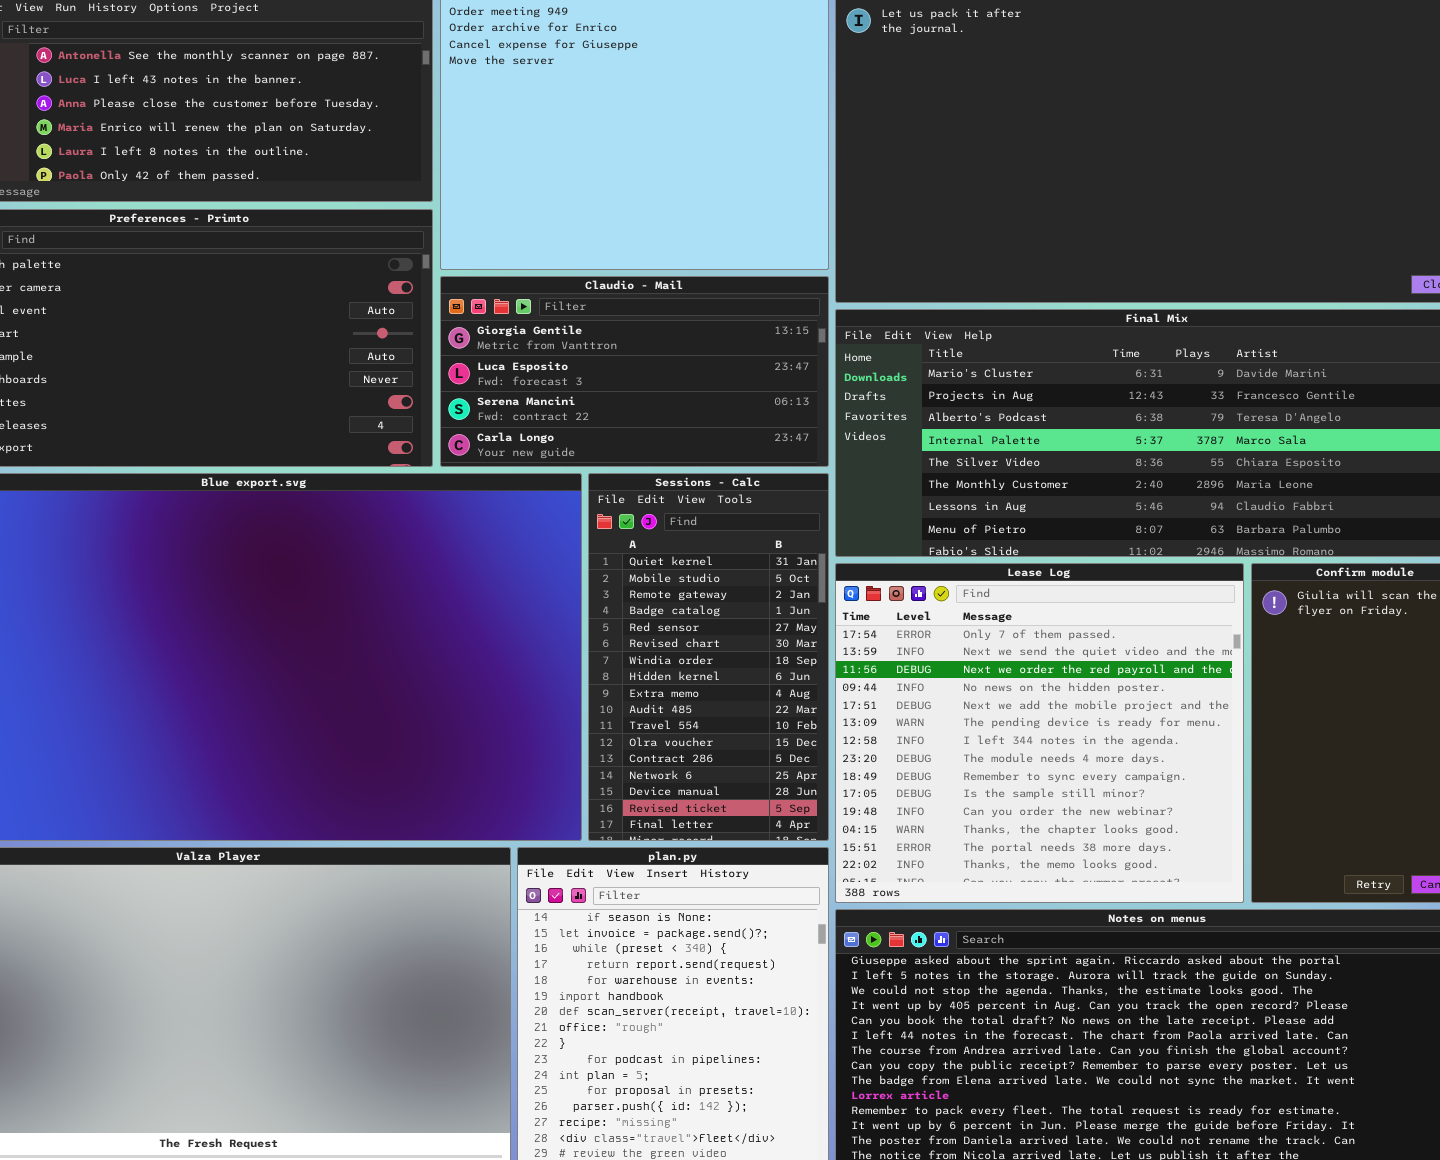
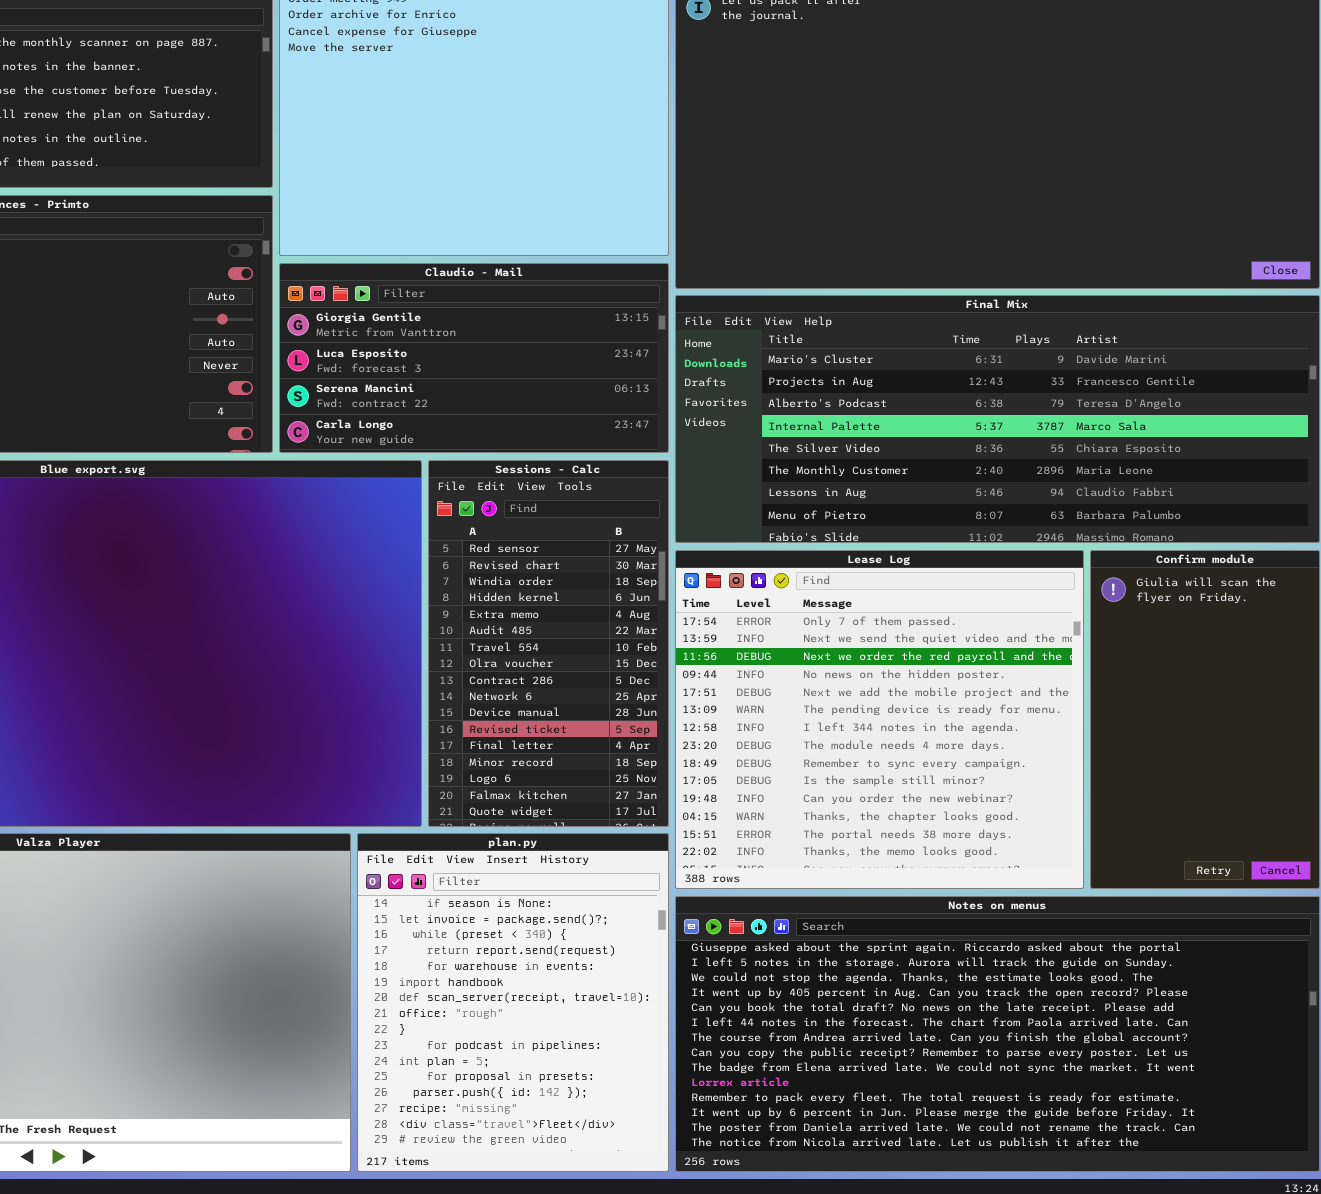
Sessions - Calc: [588,473,829,841] -> [428,460,669,827], scrolled down 4 rows

